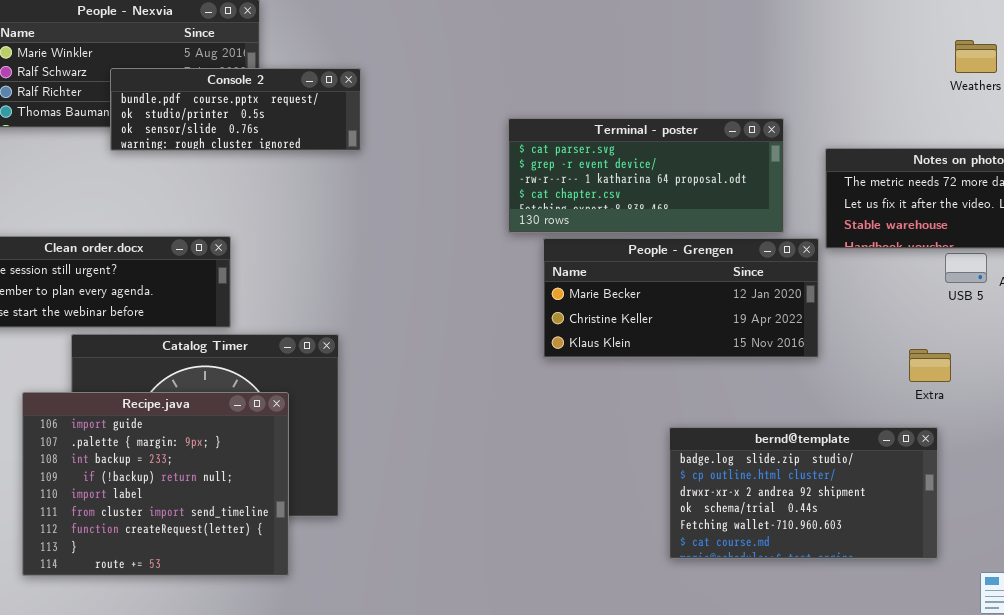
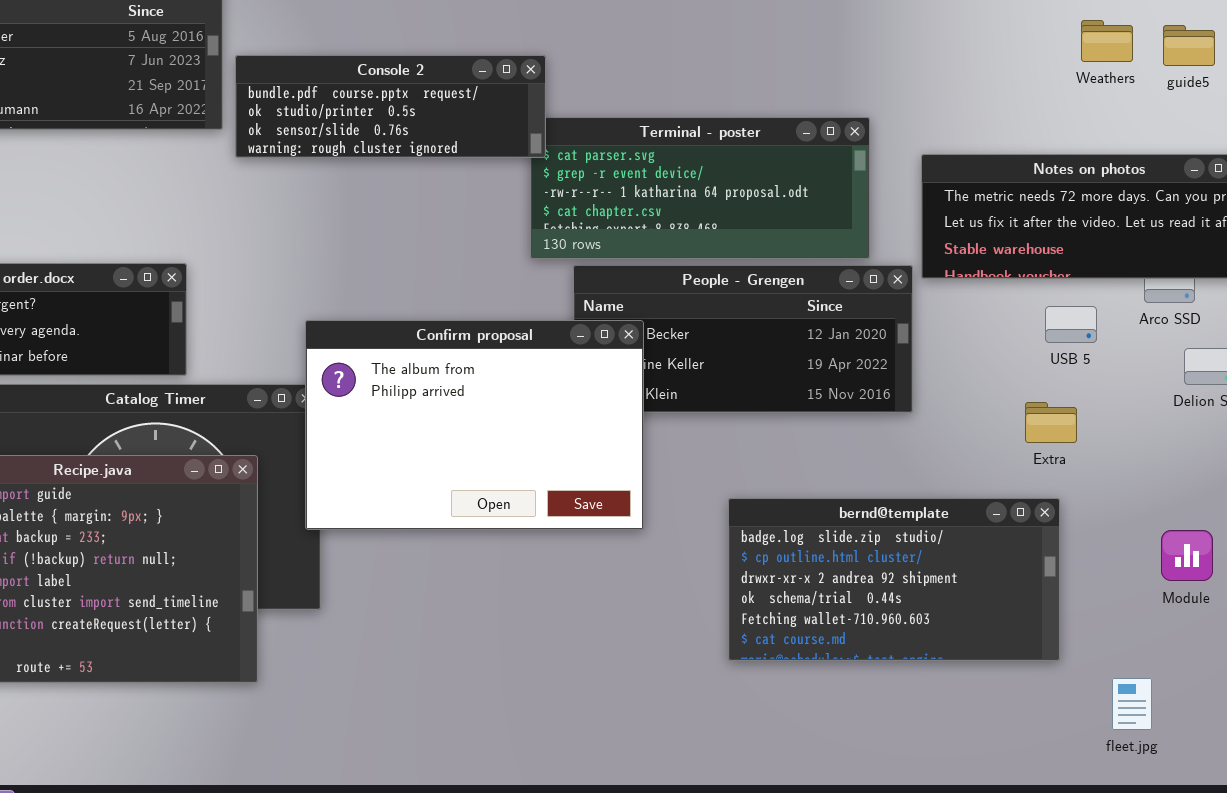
Console 2: [110,68,361,151] -> [235,55,546,158], moved
USB 5: [945,253,987,283] -> [1045,306,1097,343], moved
Confirm proposal: none -> [305,320,644,530], opened

